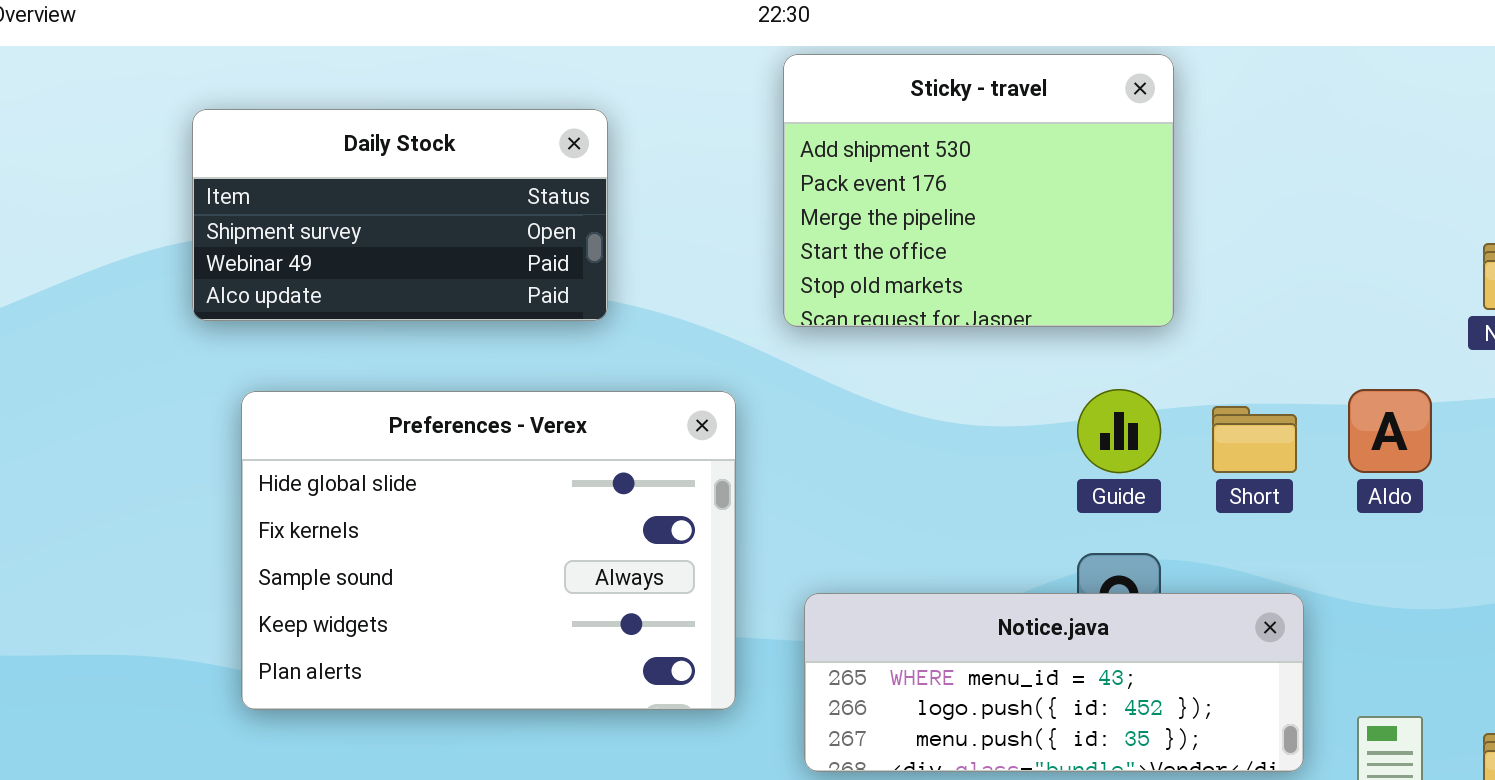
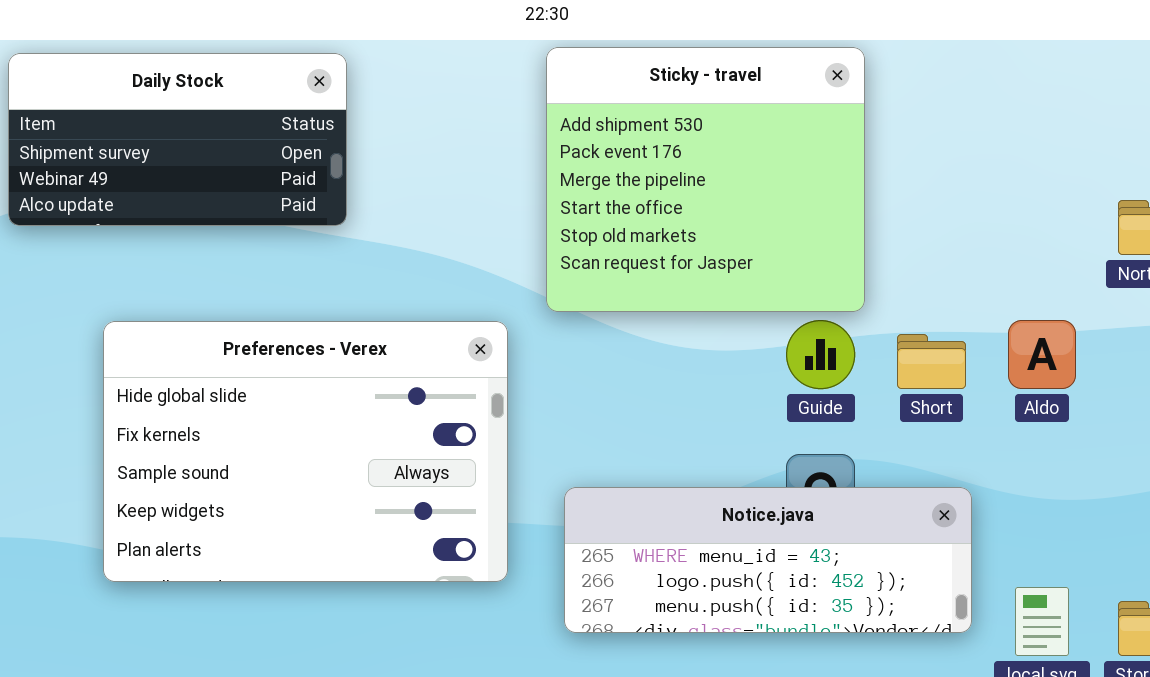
Sticky - travel: [783,54,1174,327] -> [546,47,865,312], resized
Daily Stock: [192,109,608,321] -> [8,53,347,226], moved

